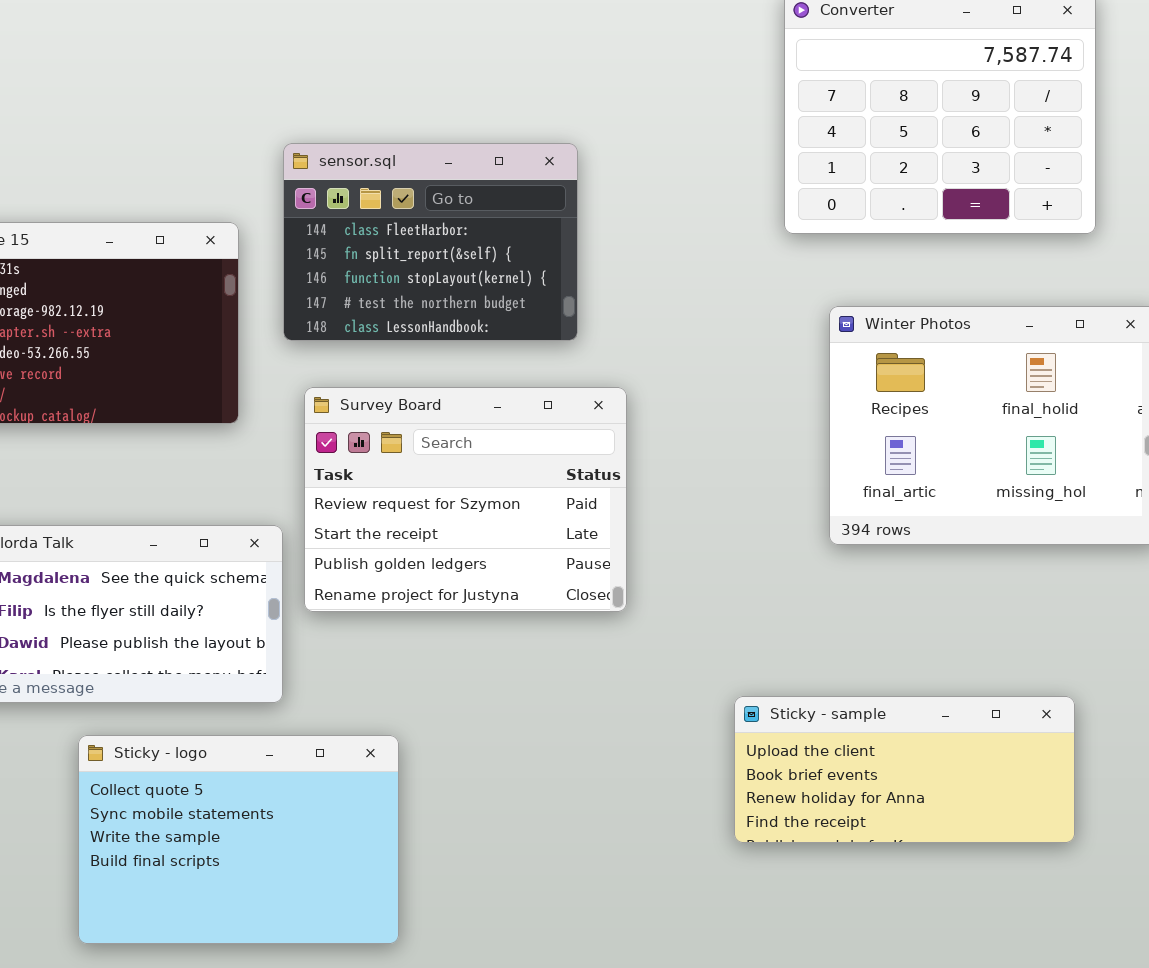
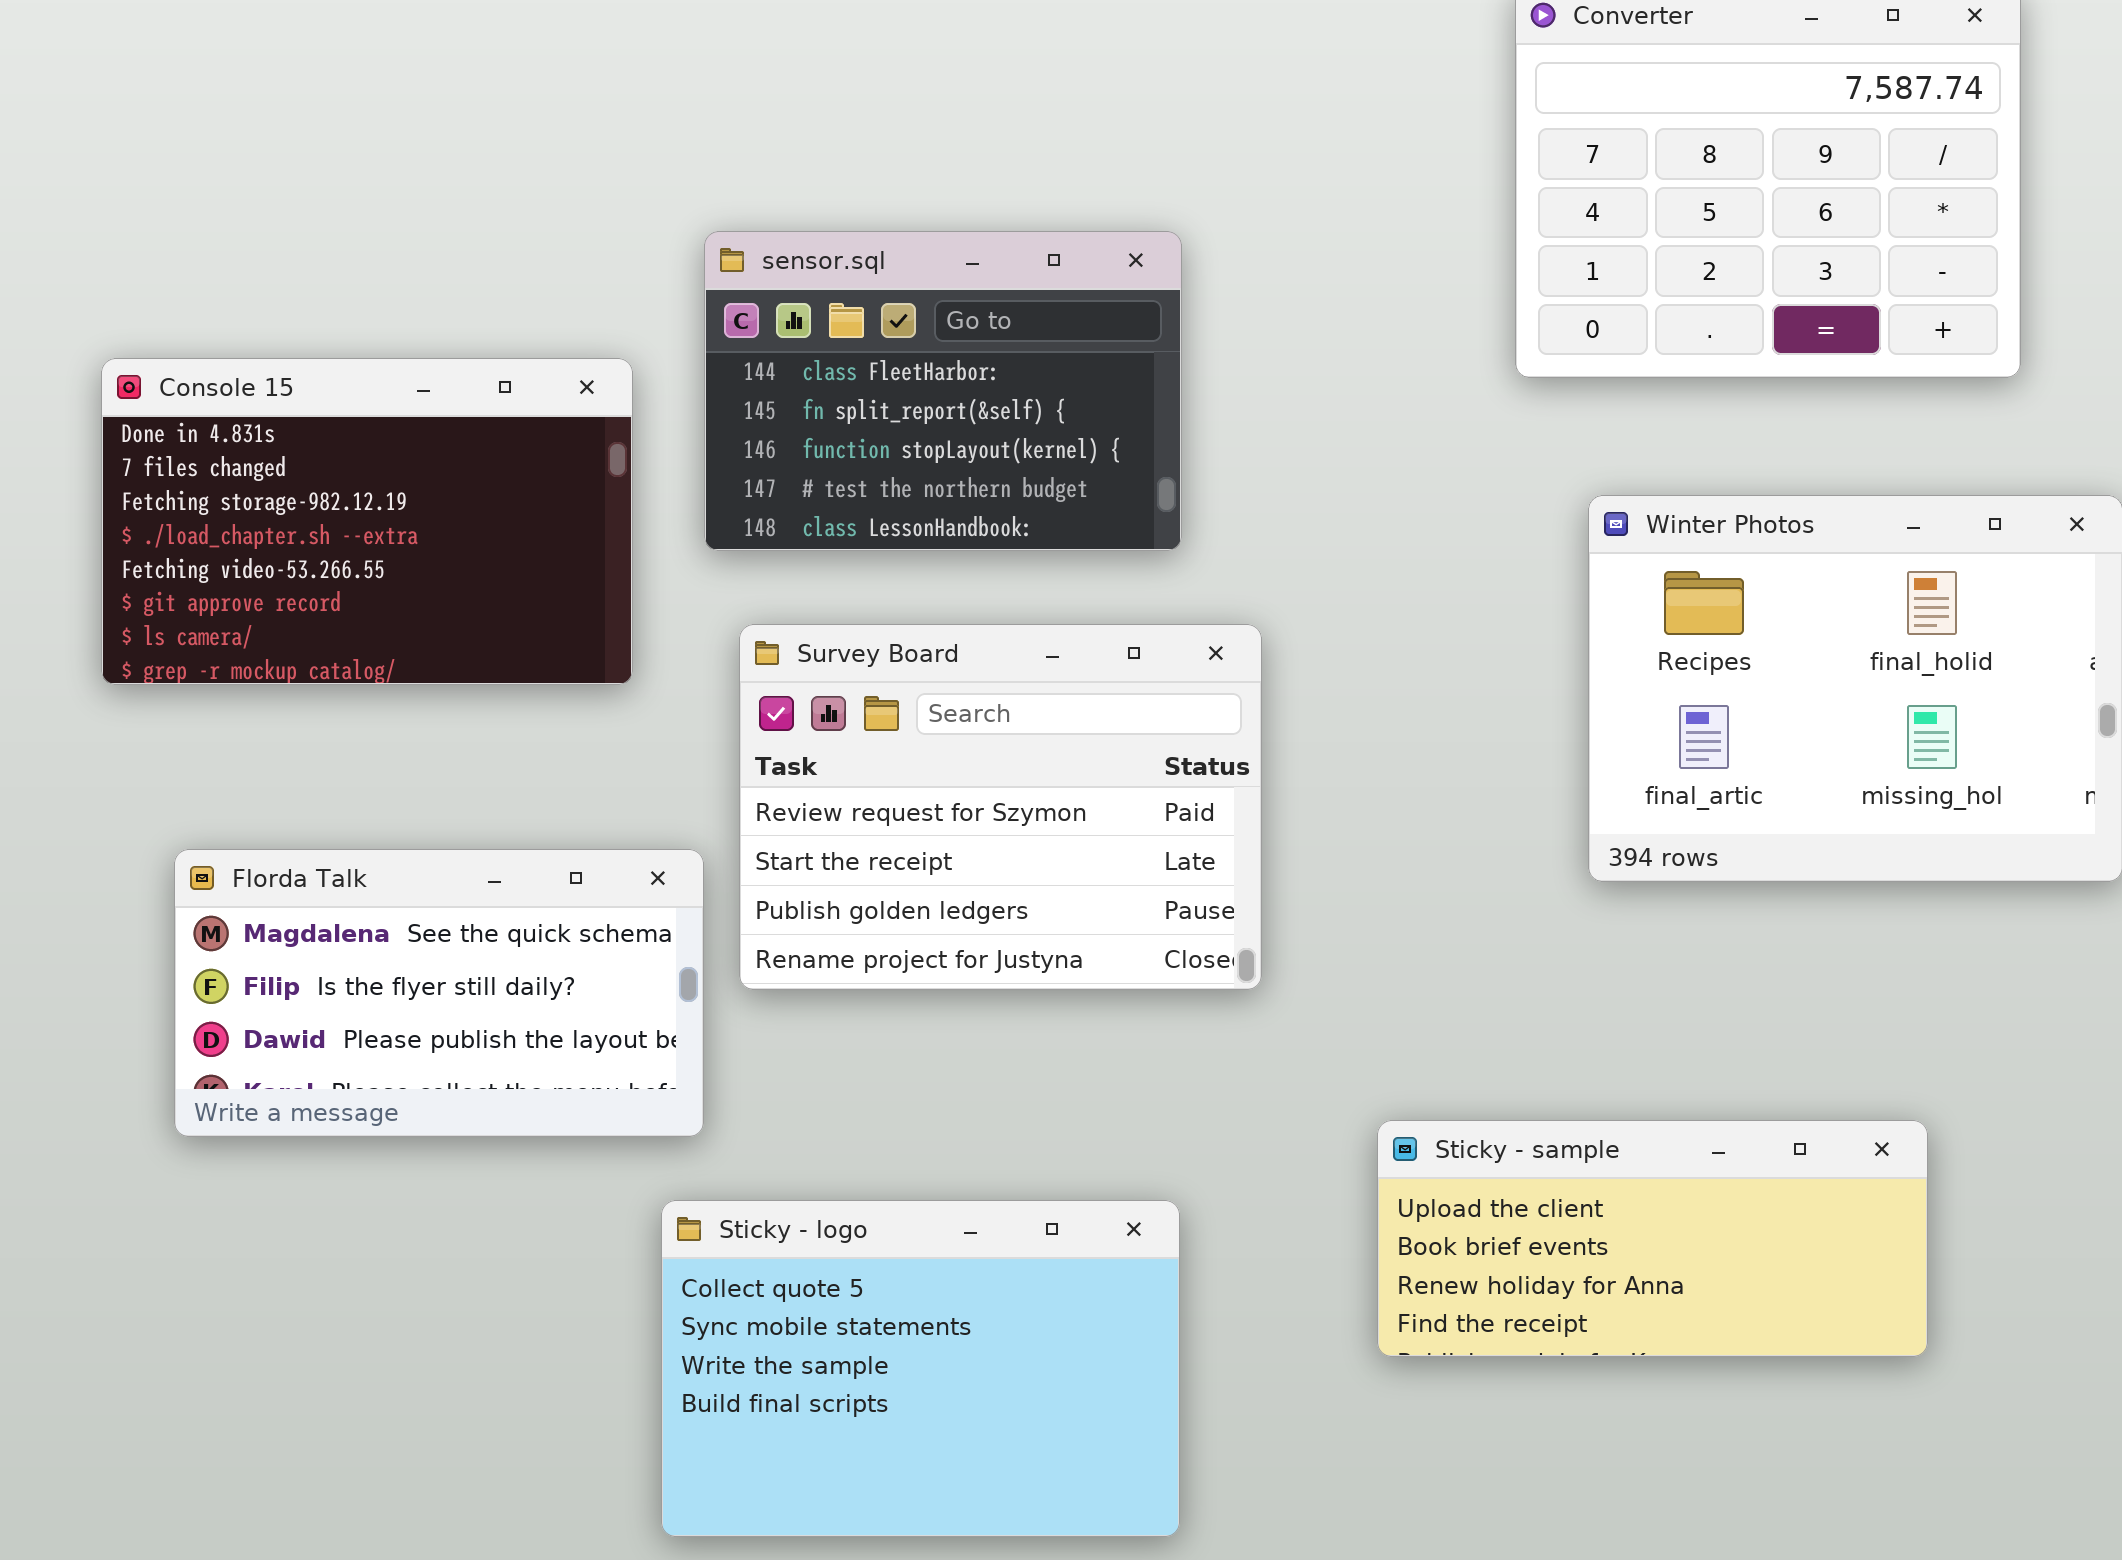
Sticky - sample: [734,696,1075,843] -> [1377,1120,1928,1357], moved
Sticky - logo: [78,735,399,944] -> [661,1200,1180,1537], moved

